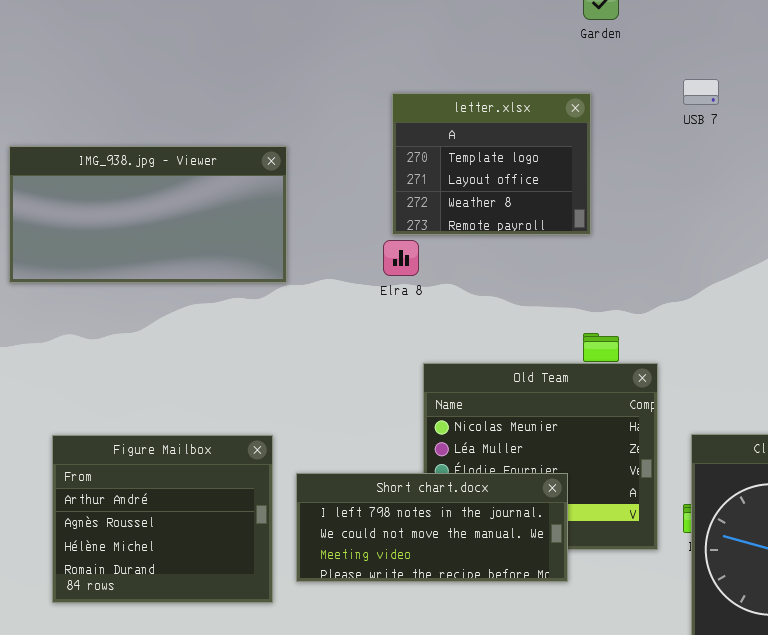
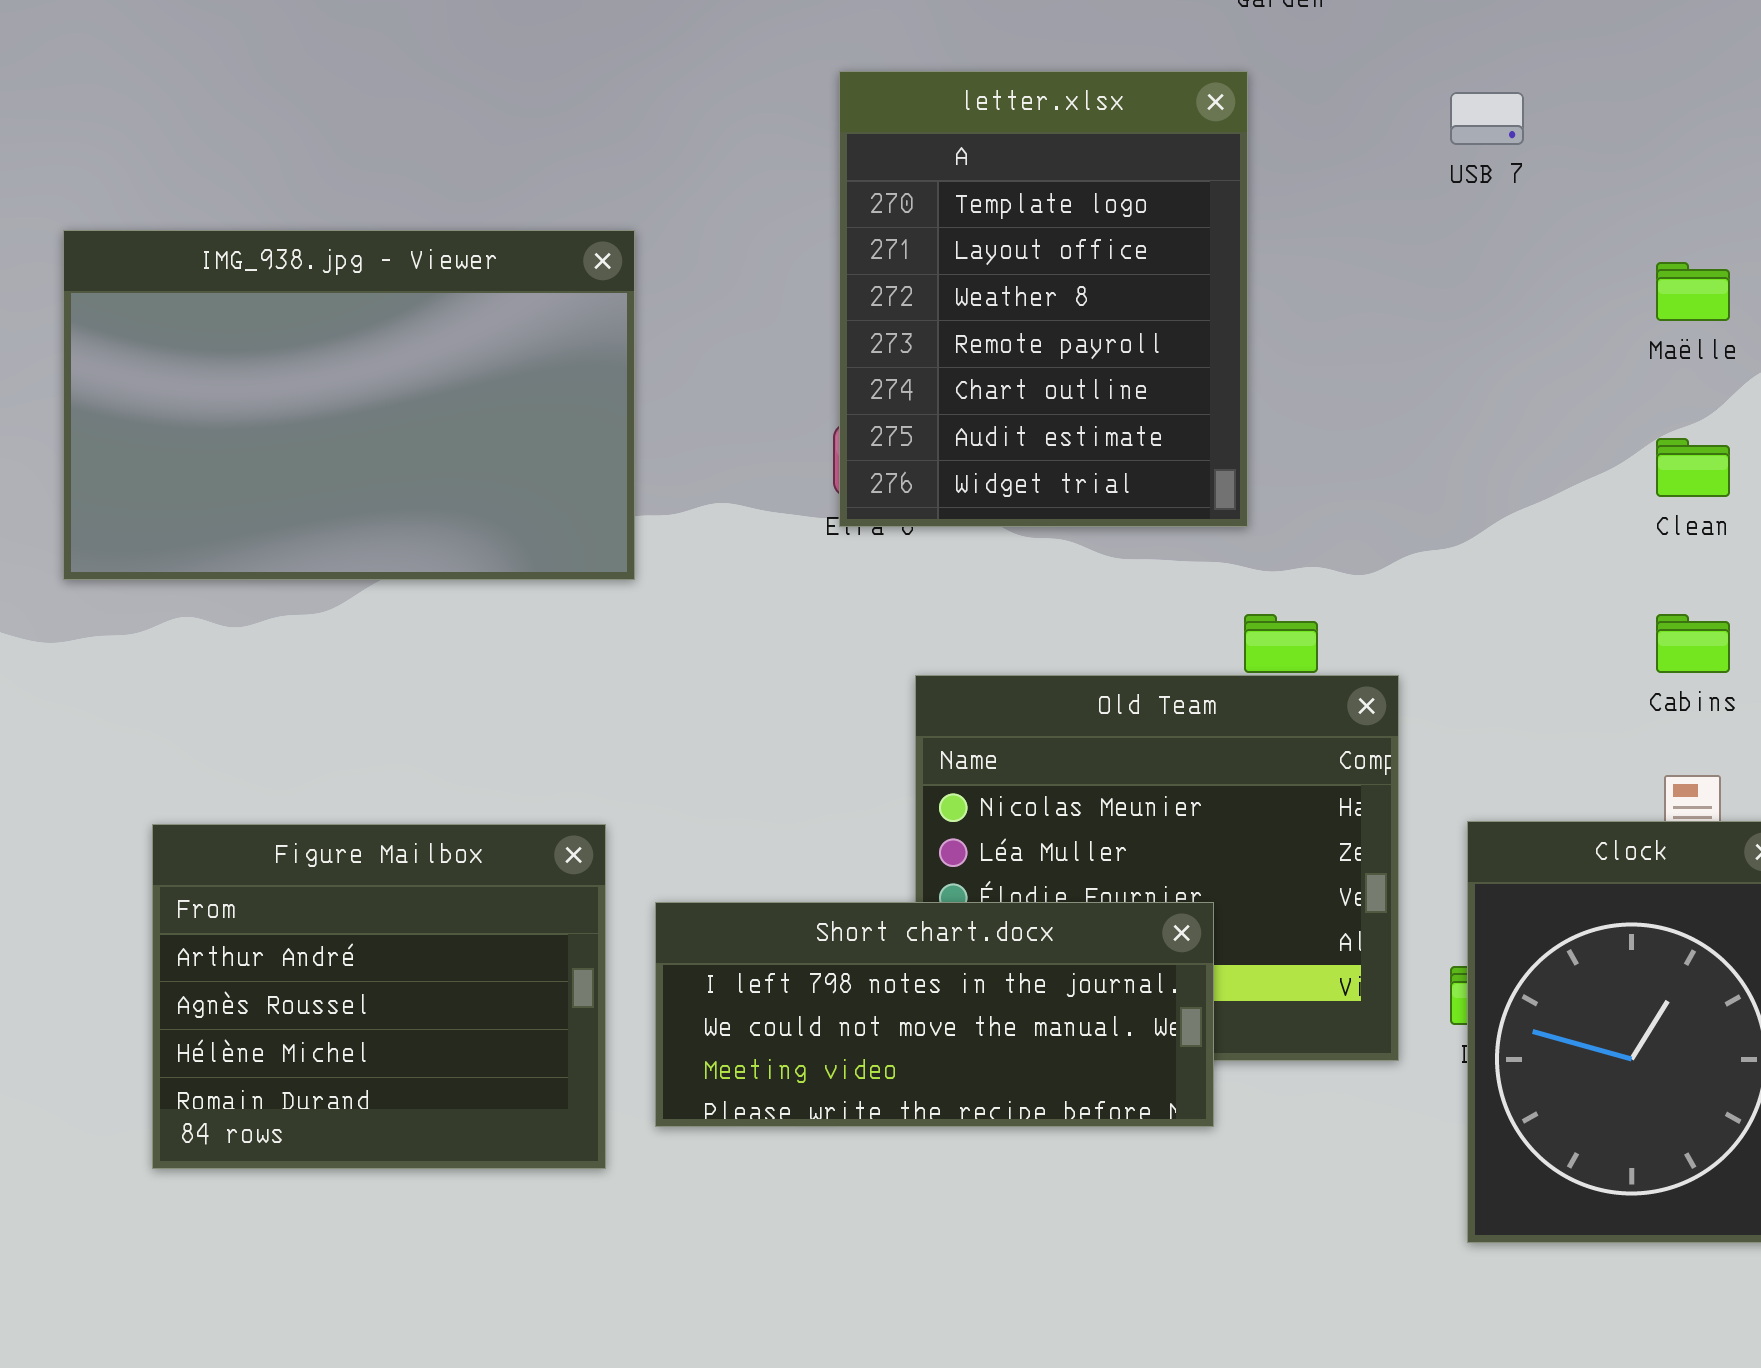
letter.xlsx: [392,93,591,235] -> [839,71,1248,527], moved, resized
IMG_938.jpg - Viewer: [9,146,287,283] -> [63,230,635,580], resized

